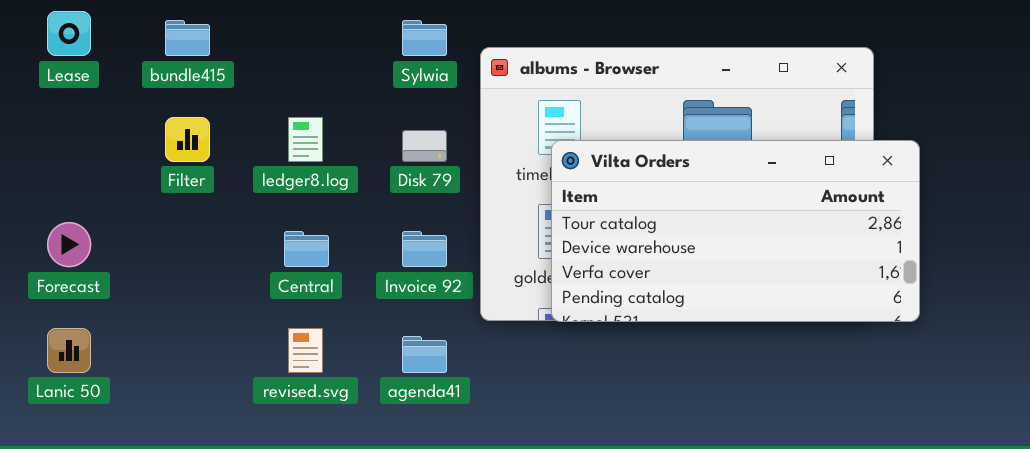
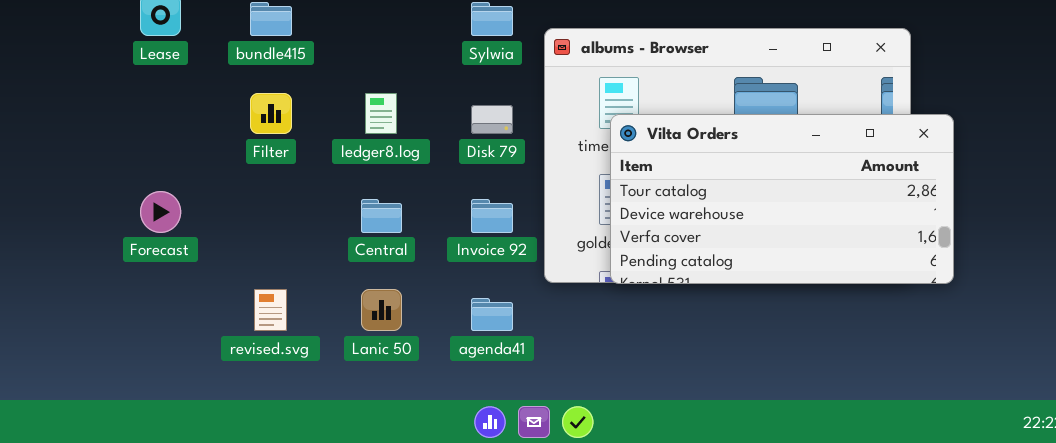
Lanic 50: [47,328,91,373] -> [361,289,402,331], moved
revised.svg: [288,328,323,373] -> [254,289,287,331], moved

